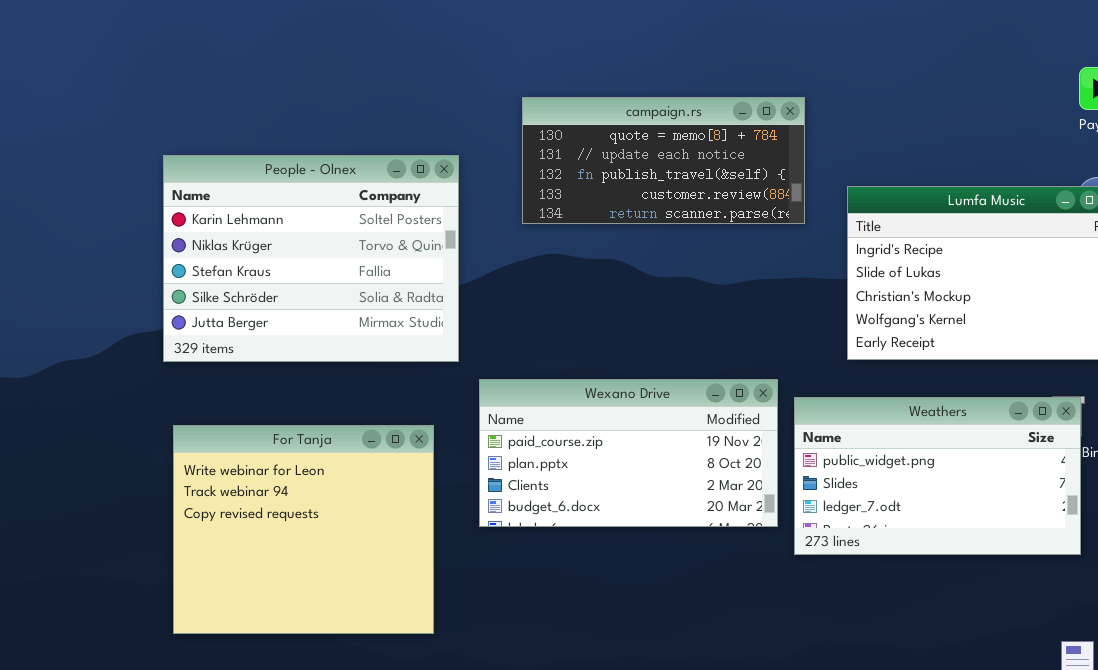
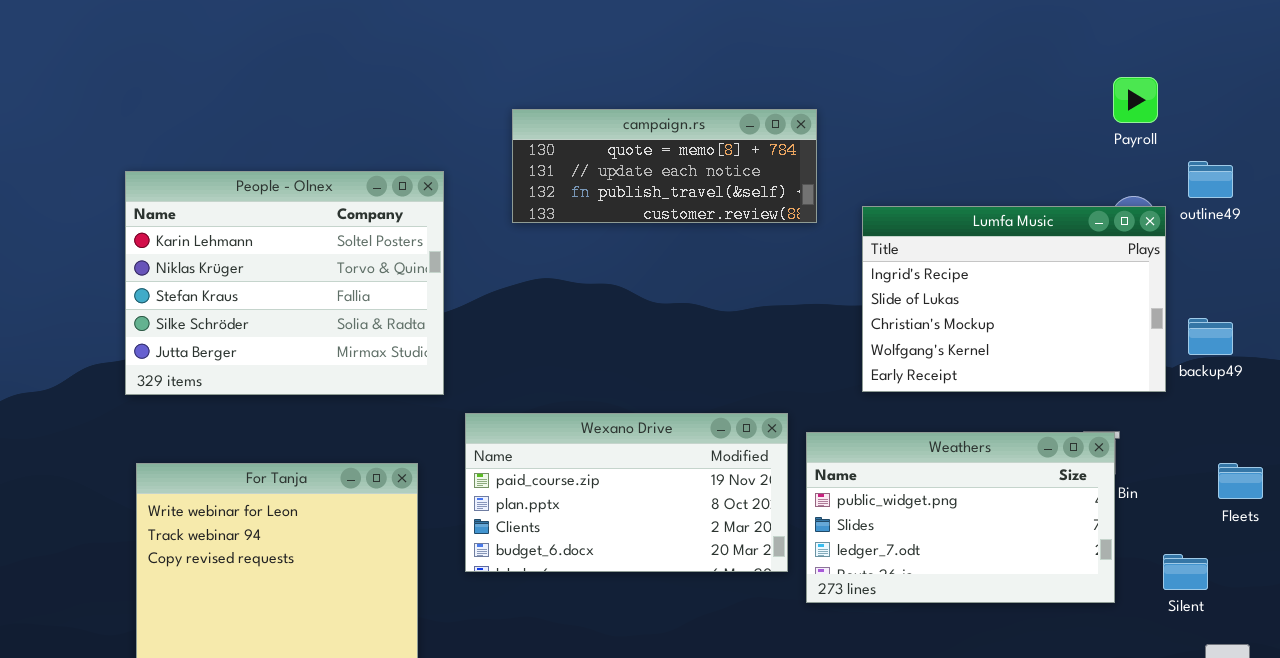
campaign.rs: [522,97,805,224] -> [512,109,817,223], resized

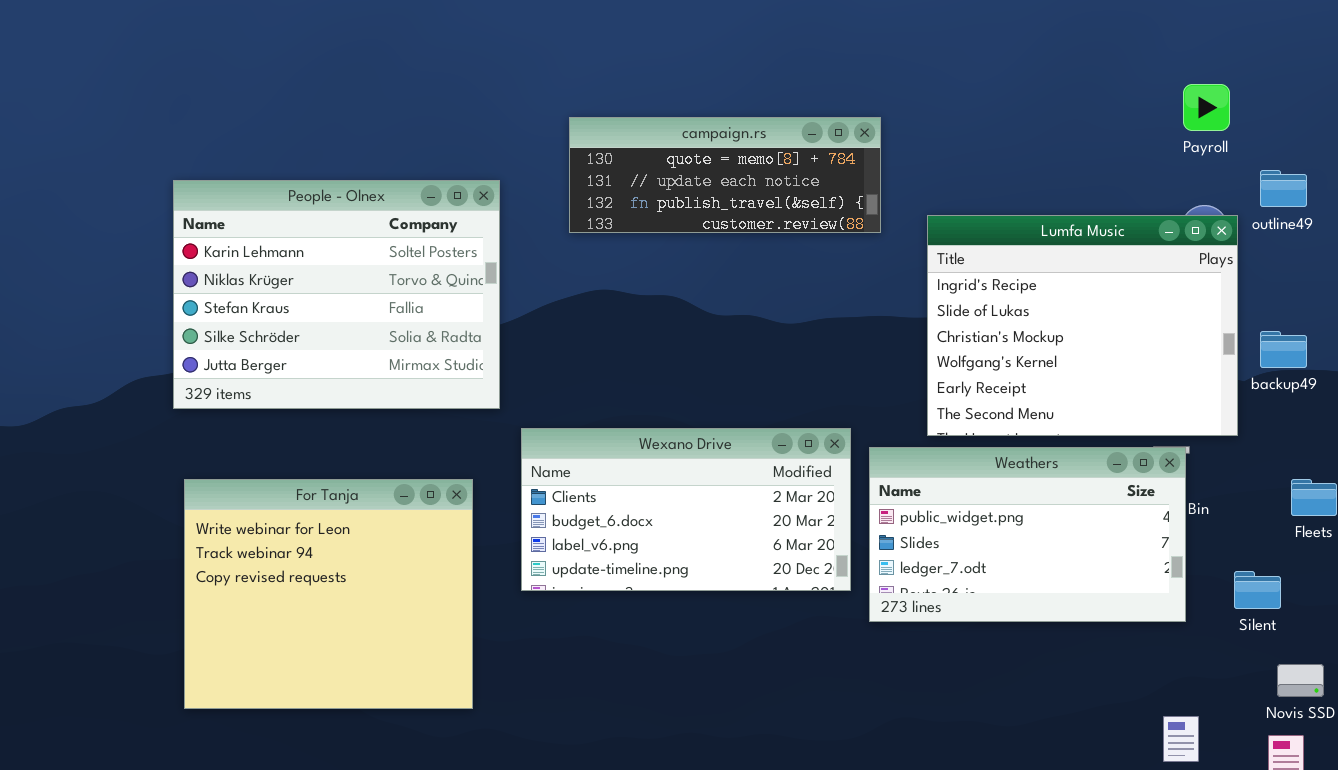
Lumfa Music: [862,206,1166,392] -> [927,215,1238,436], resized
Wexano Drive: [465,413,788,572] -> [521,428,851,591], scrolled down 2 rows

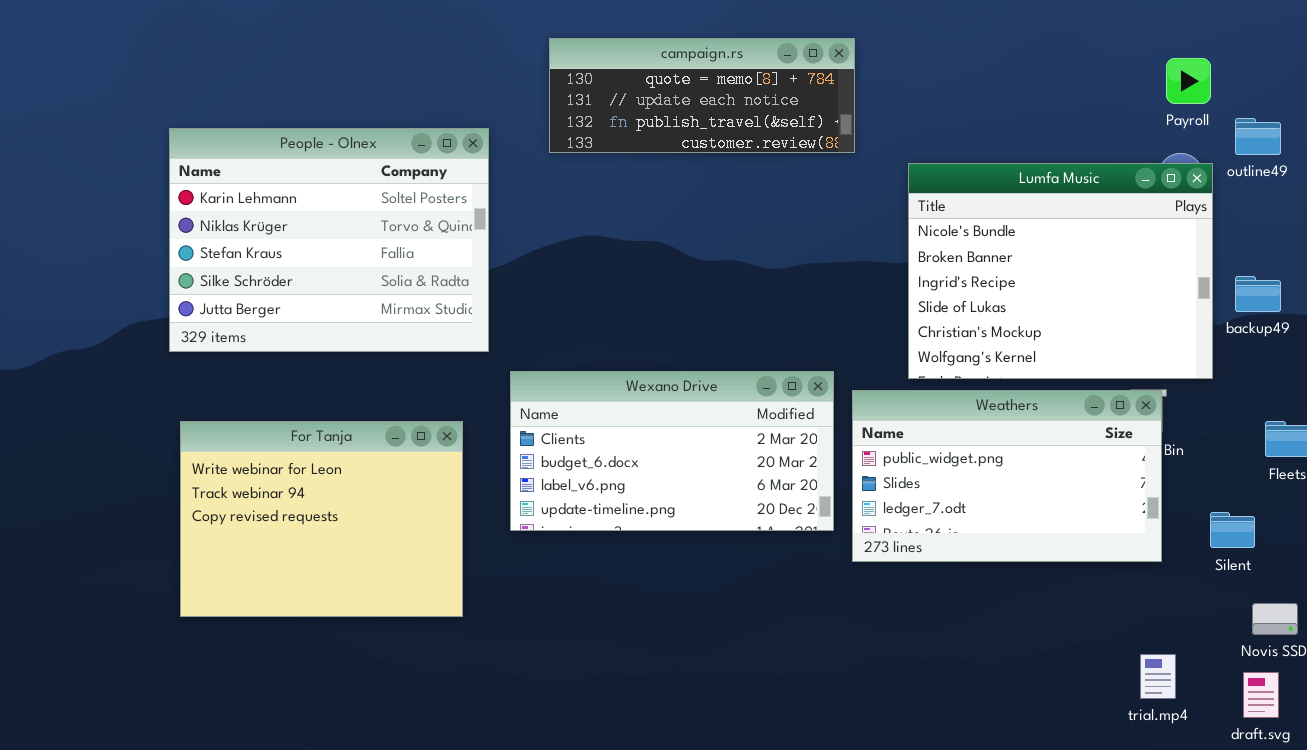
Payroll: [1183,84,1230,131] -> [1166,58,1211,104], moved
campaign.rs: [569,117,881,233] -> [549,38,855,153], moved
Lumfa Music: [927,215,1238,436] -> [908,163,1213,379], scrolled up 2 rows
For Tanja: [184,479,473,709] -> [180,421,463,617], resized

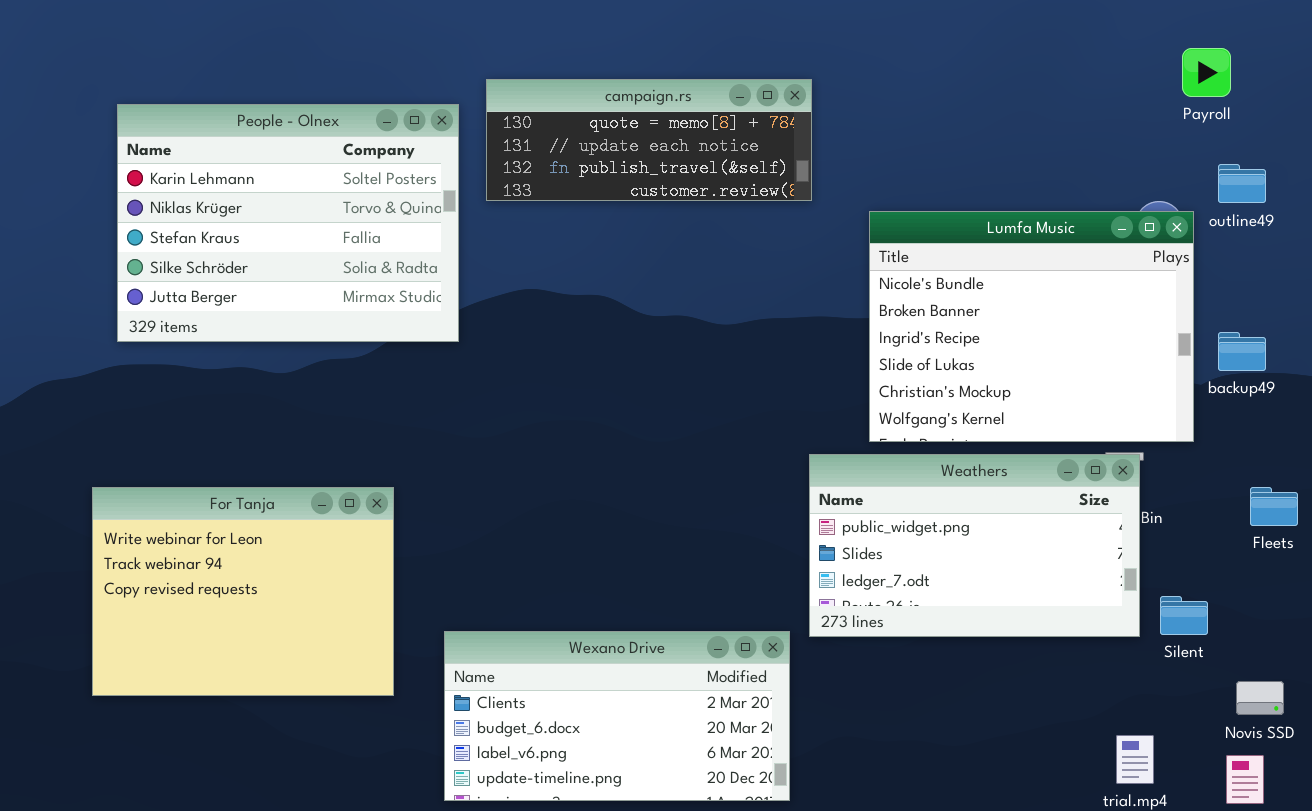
Payroll: [1166,58,1211,104] -> [1182,48,1231,97], moved
People - Olnex: [169,128,489,352] -> [117,104,459,342], moved
Wexano Drive: [510,371,834,531] -> [444,631,790,801], moved
Silent: [1210,512,1255,548] -> [1160,596,1208,635], moved

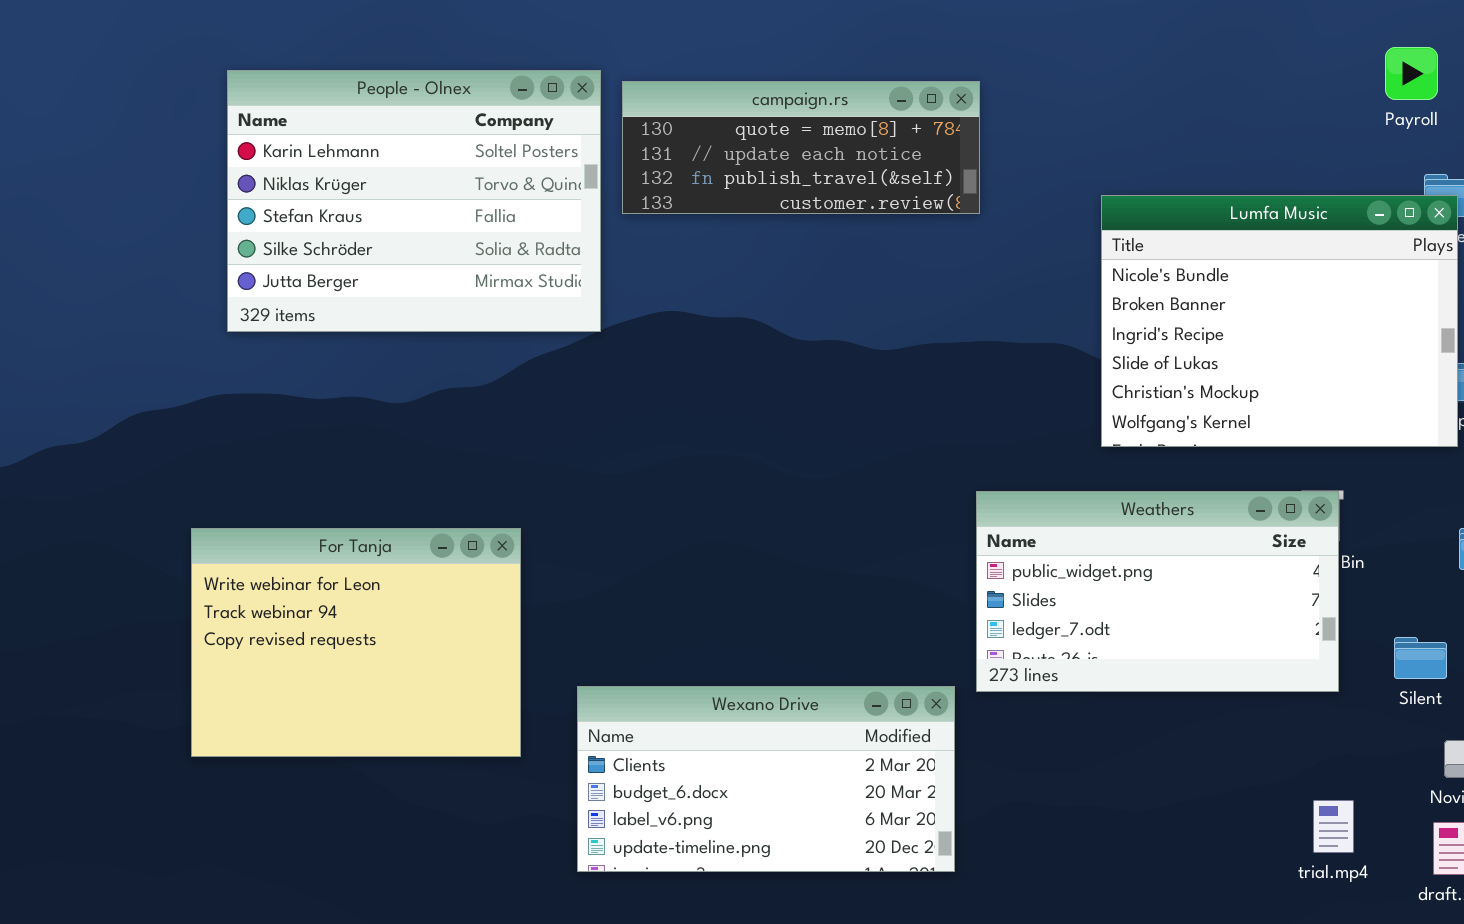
People - Olnex: [117,104,459,342] -> [227,70,601,332], moved
Lumfa Music: [869,211,1194,442] -> [1101,195,1458,447], moved
Silent: [1160,596,1208,635] -> [1394,637,1447,679], moved

